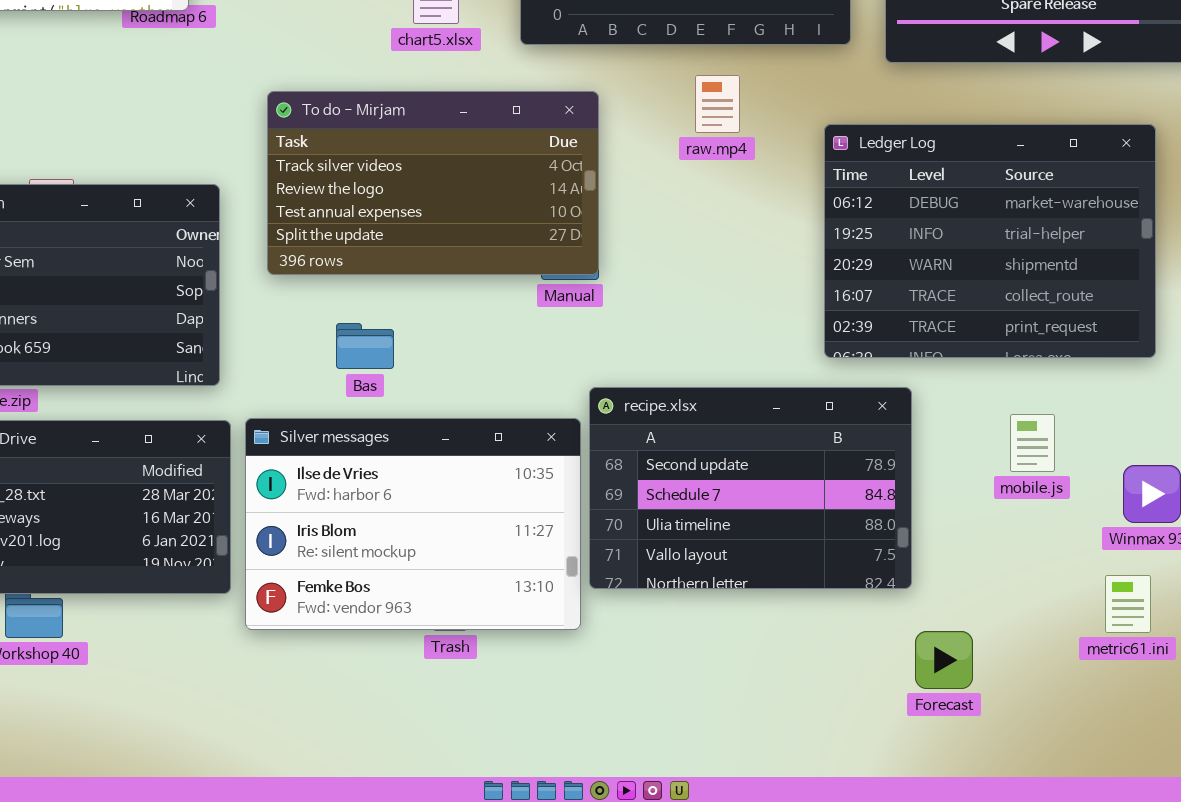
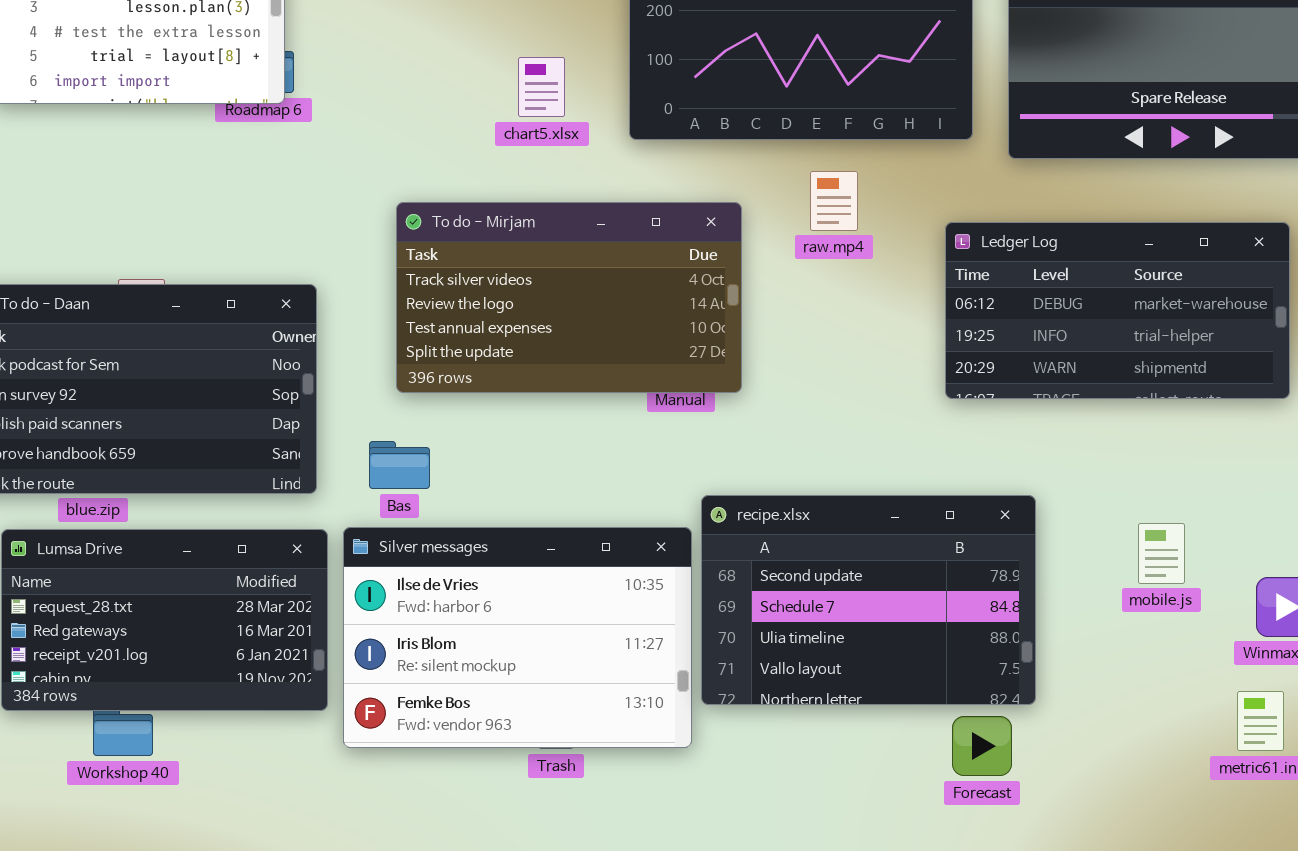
To do - Mirjam: [267,91,599,275] -> [396,202,742,393], moved
Ledger Log: [824,124,1156,358] -> [945,222,1290,399], resized
Bas: [336,323,394,369] -> [369,441,430,489], moved
Forecast: [915,631,973,689] -> [952,716,1012,776], moved

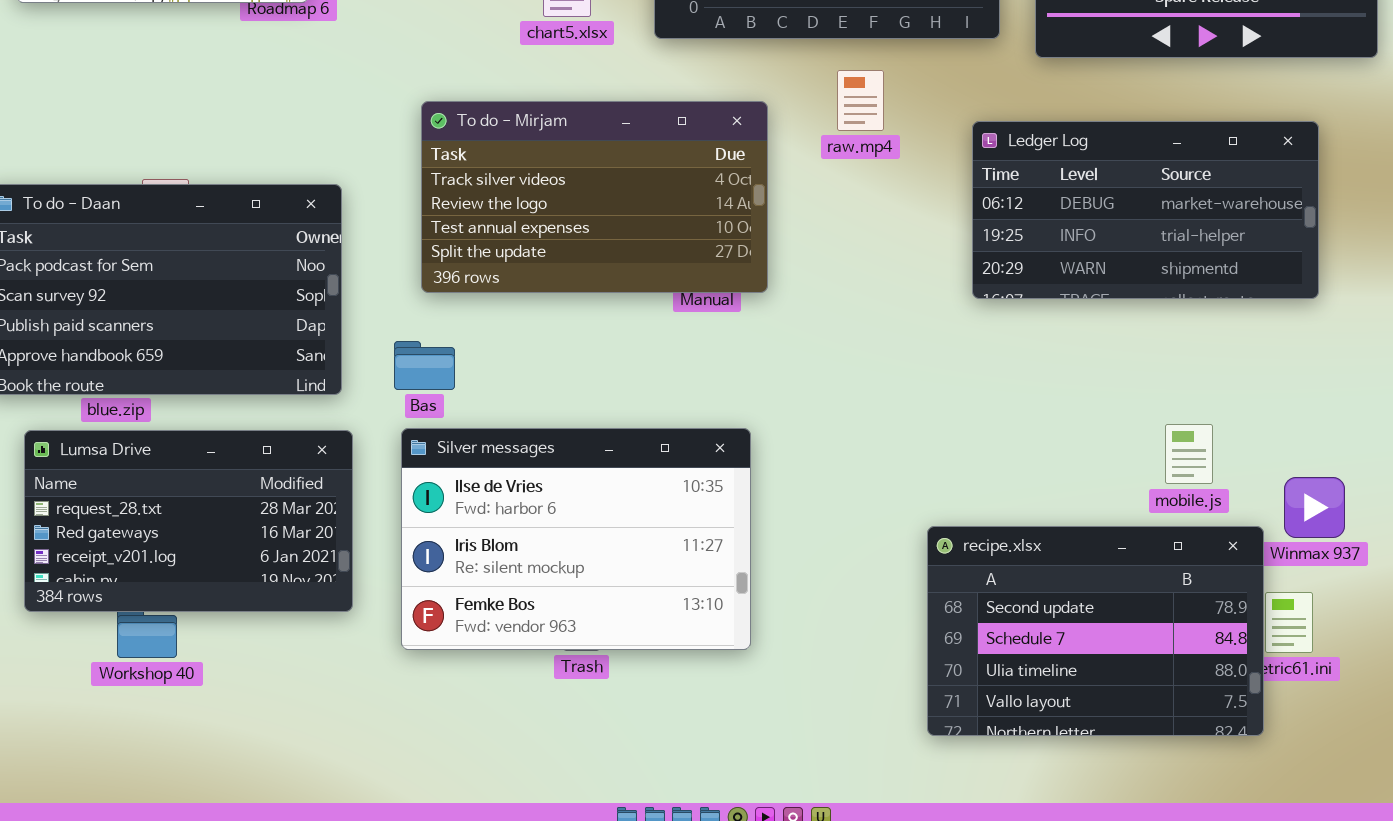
recipe.xlsx: [701,495,1036,705] -> [927,526,1264,736], moved
Silver messages: [343,527,692,748] -> [401,428,751,650], moved

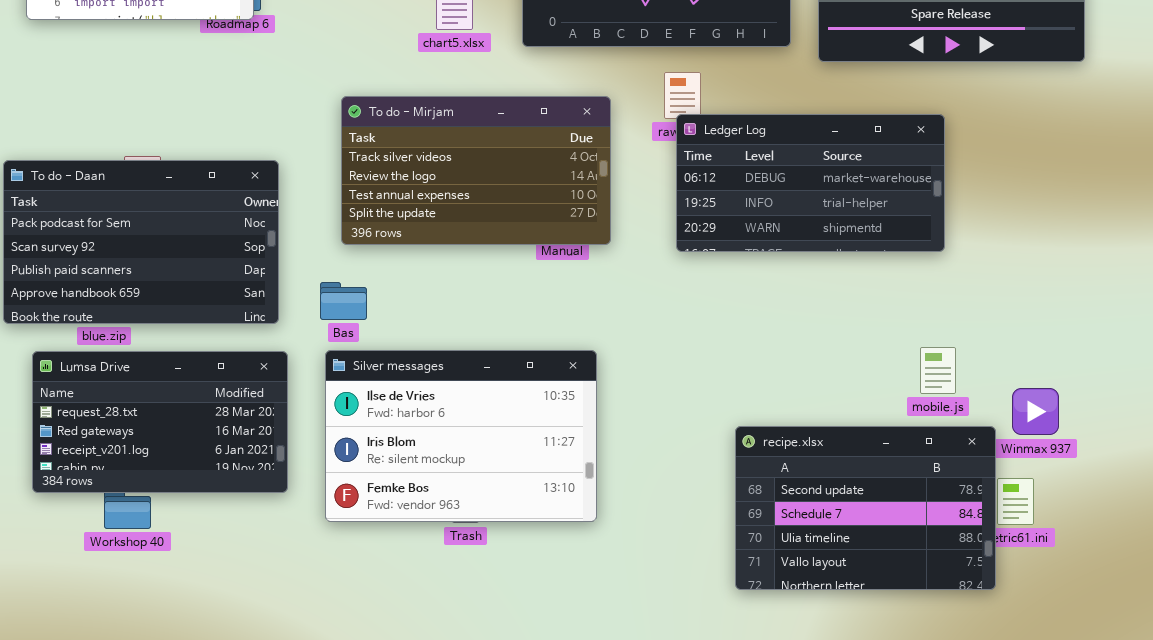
Ledger Log: [972,121,1319,299] -> [676,114,945,252], moved

